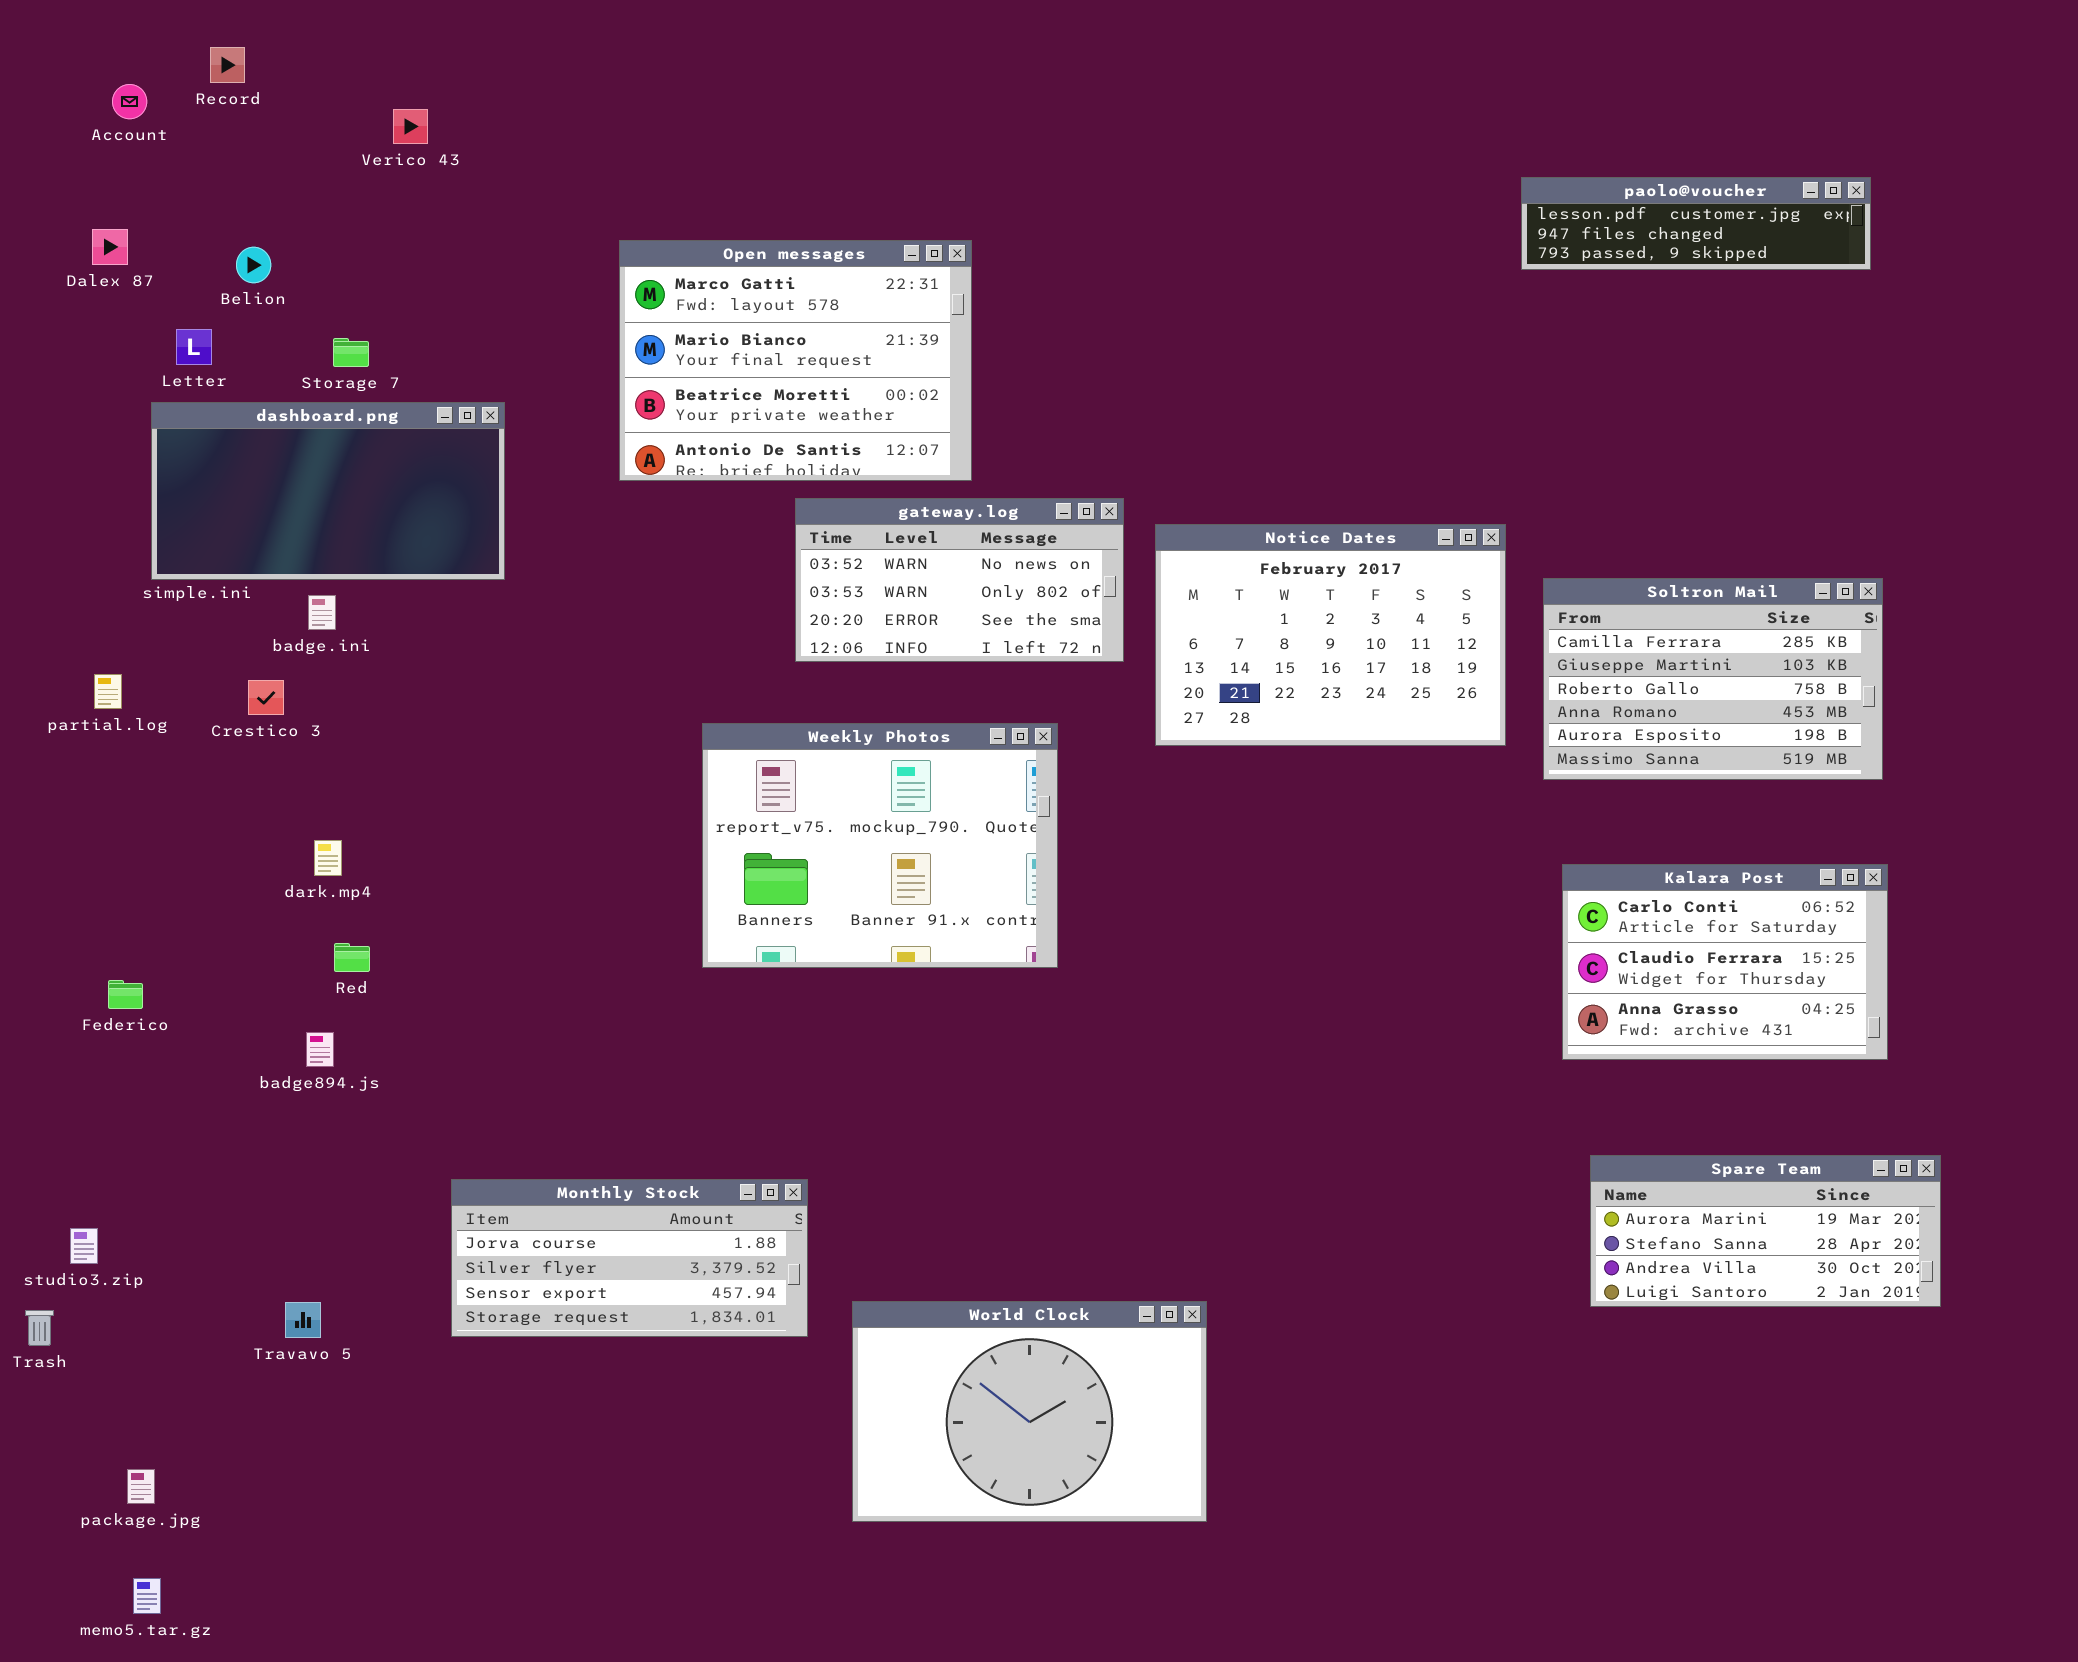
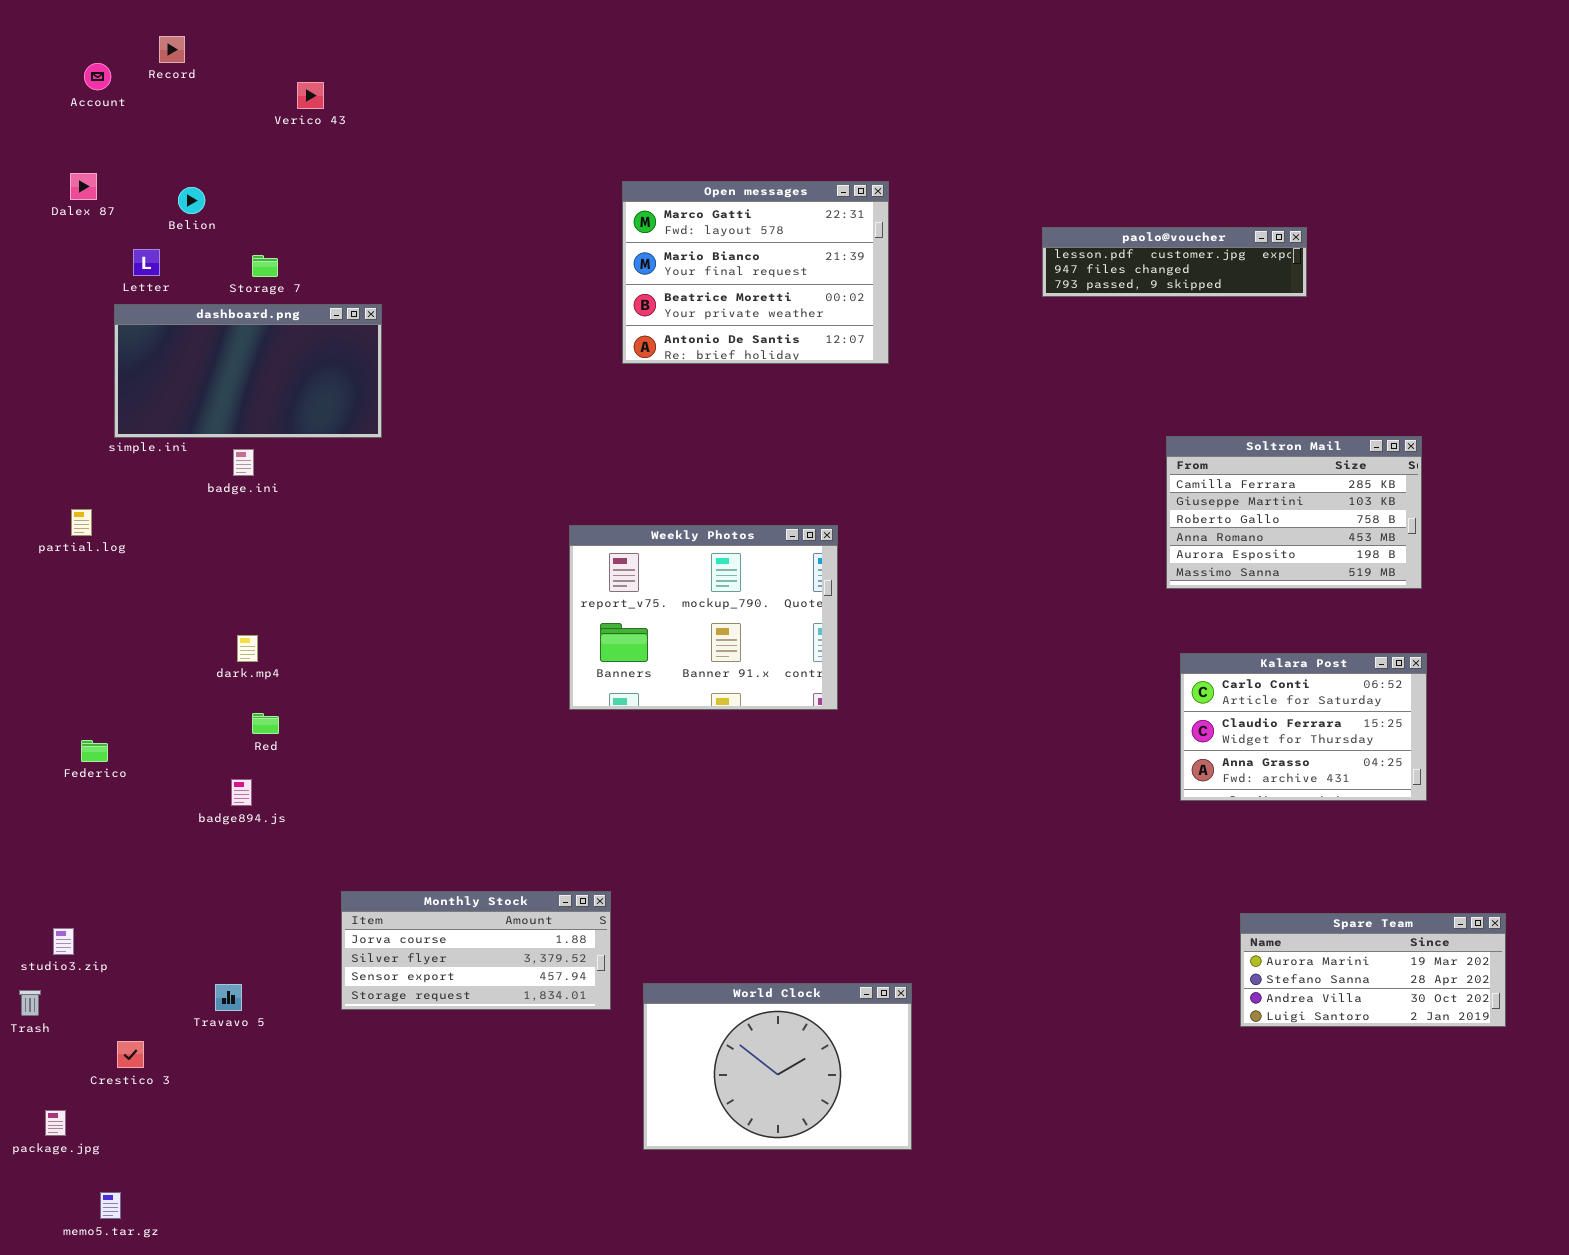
paolo@voucher: [1521,177,1871,270] -> [1042,227,1307,297], moved
Open messages: [619,240,972,481] -> [622,181,889,364], moved
gateway.log: [795,498,1124,662] -> none, closed
Notice Dates: [1155,524,1506,746] -> none, closed
Crestico 3: [248,680,284,715] -> [117,1041,144,1068], moved
Weekly Photos: [702,723,1058,968] -> [569,525,838,710], moved
Spare Team: [1590,1155,1941,1307] -> [1240,913,1506,1027], moved
package.jpg: [127,1469,155,1504] -> [45,1110,66,1136], moved

